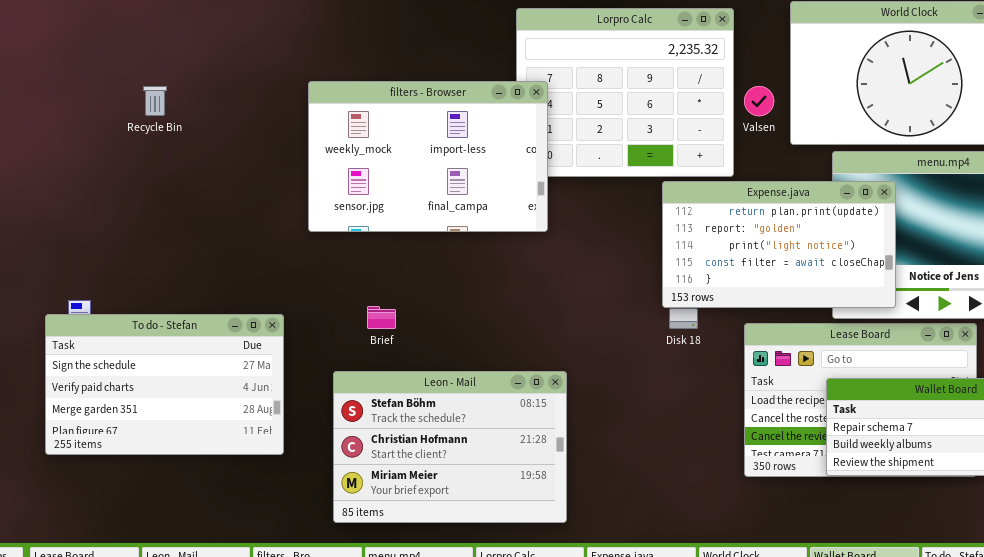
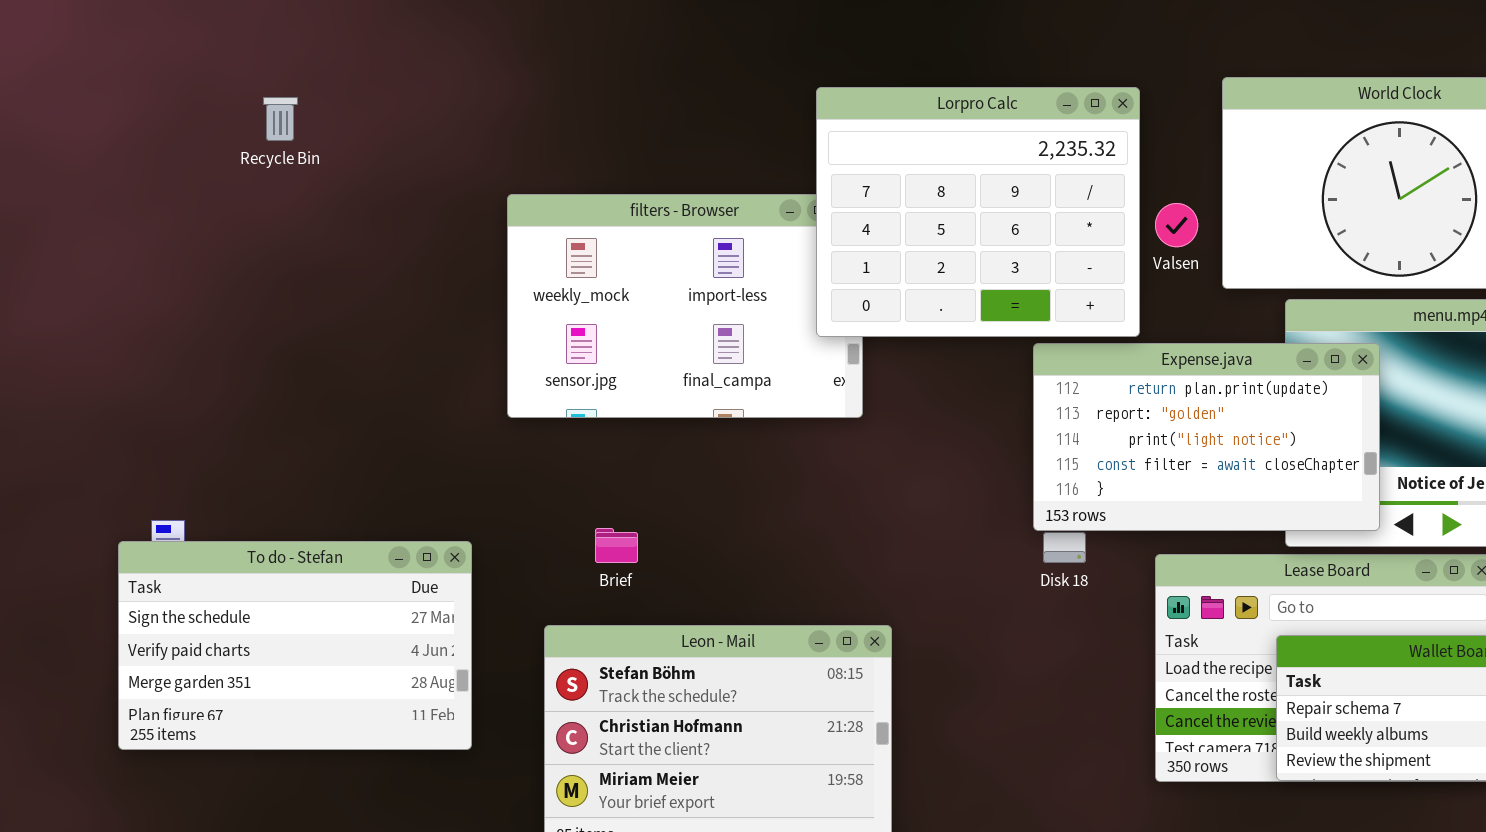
Lorpro Calc: [516,8,734,177] -> [816,87,1140,337], raised
Recycle Bin: [143,86,167,116] -> [263,97,298,141], moved

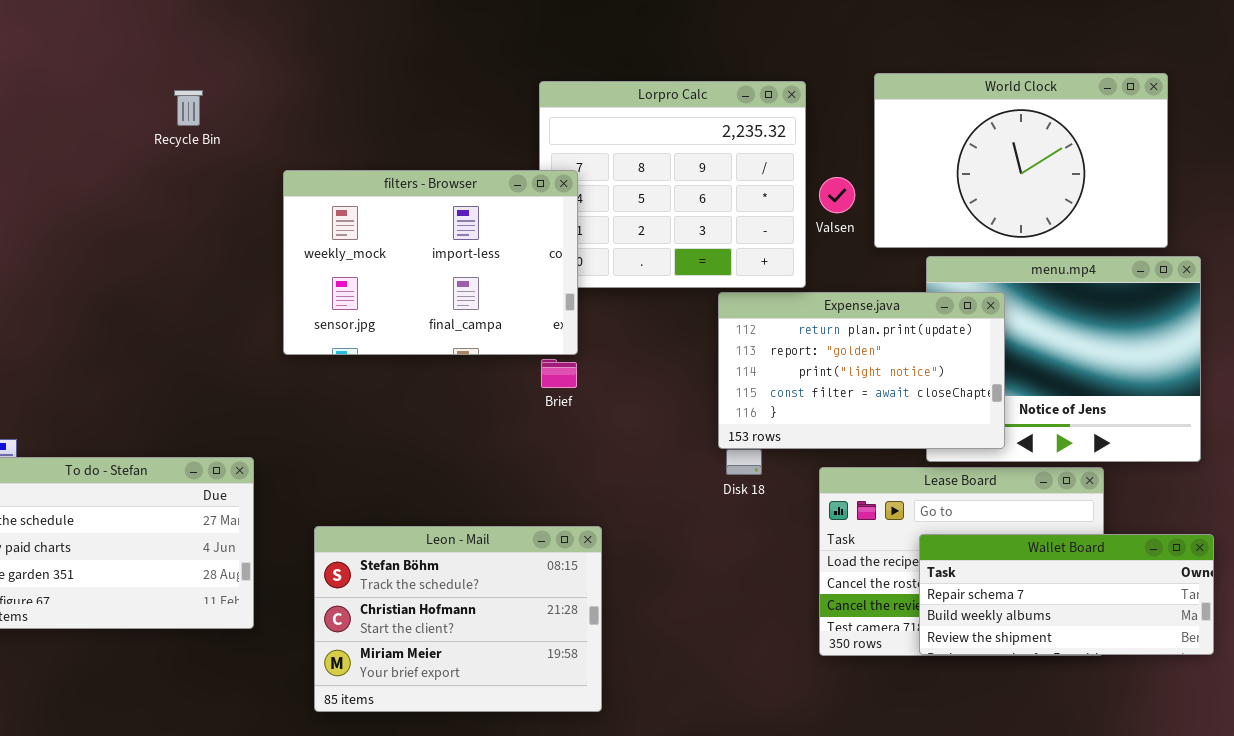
Recycle Bin: [263,97,298,141] -> [174,90,203,126], moved
filters - Browser: [507,194,863,418] -> [283,170,578,355], raised
Brief: [595,528,638,563] -> [541,359,577,388], moved

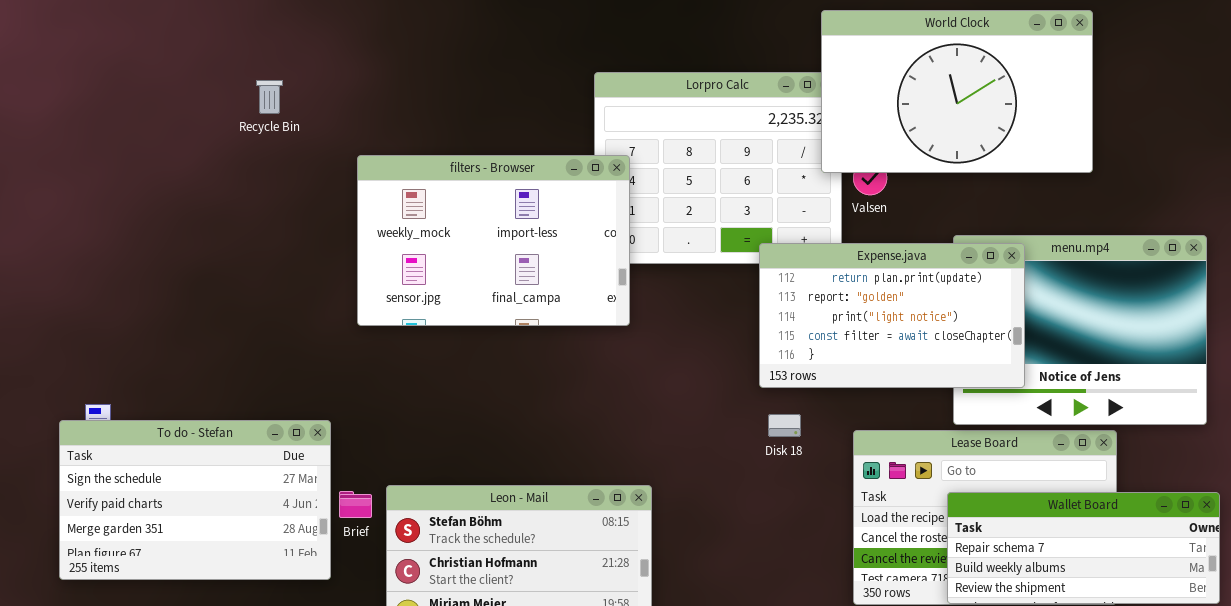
World Clock: [874,73,1168,248] -> [821,10,1093,173], moved
Expense.java: [718,292,1005,449] -> [759,243,1025,388], moved
Brief: [541,359,577,388] -> [339,491,372,518], moved

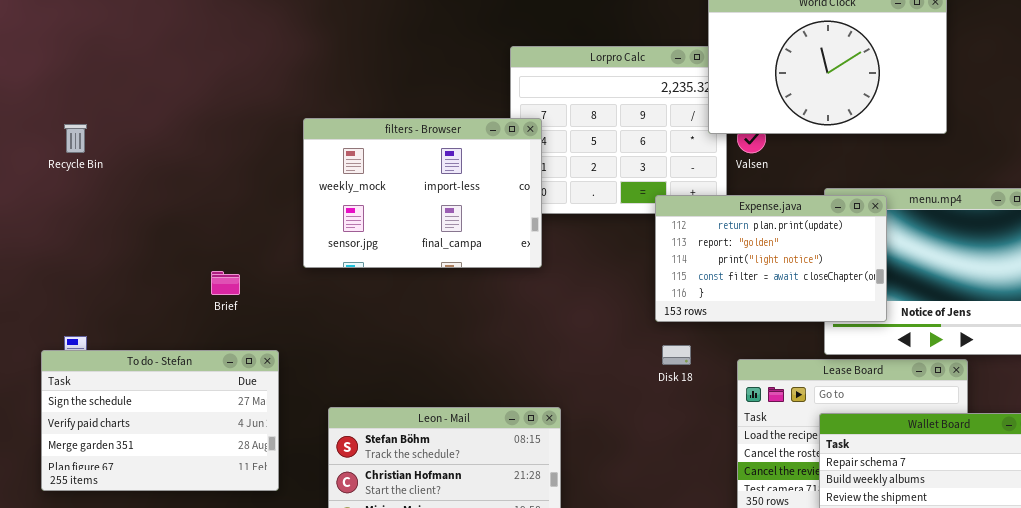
Recycle Bin: [256,80,283,114] -> [64,124,87,153], moved
Brief: [339,491,372,518] -> [211,271,240,295], moved

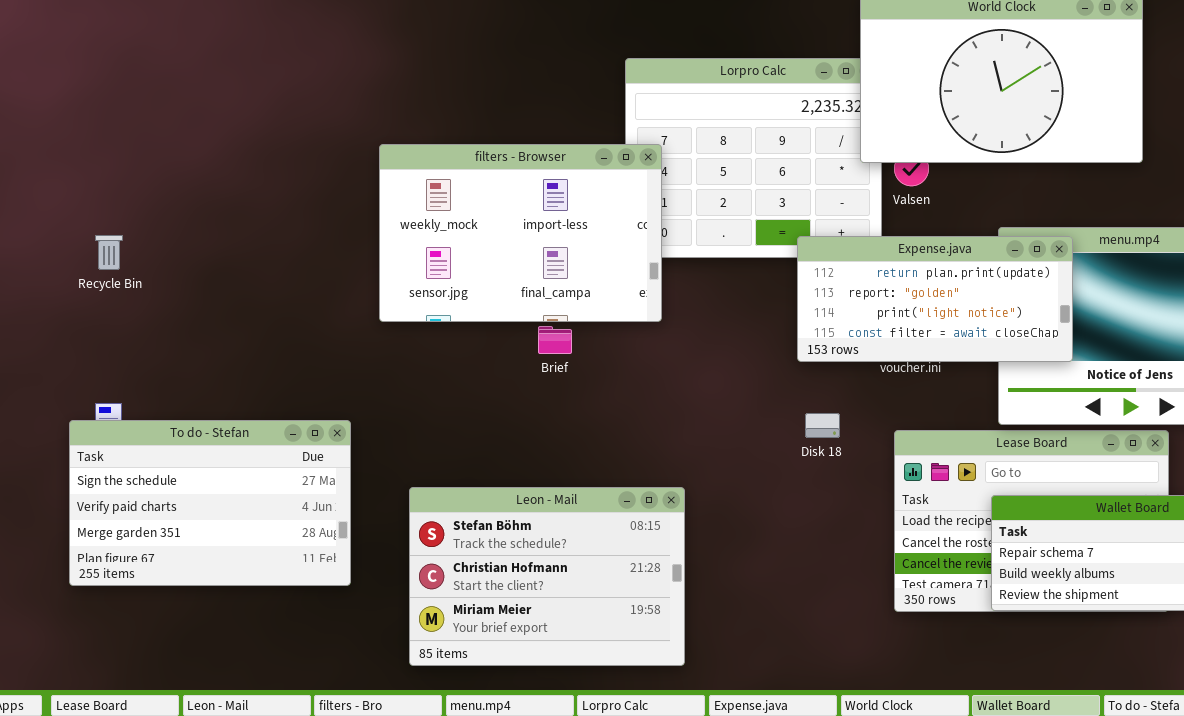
Recycle Bin: [64,124,87,153] -> [95,235,123,270], moved
Expense.java: [655,195,887,322] -> [797,236,1073,362], resized
Brief: [211,271,240,295] -> [538,326,572,354], moved

